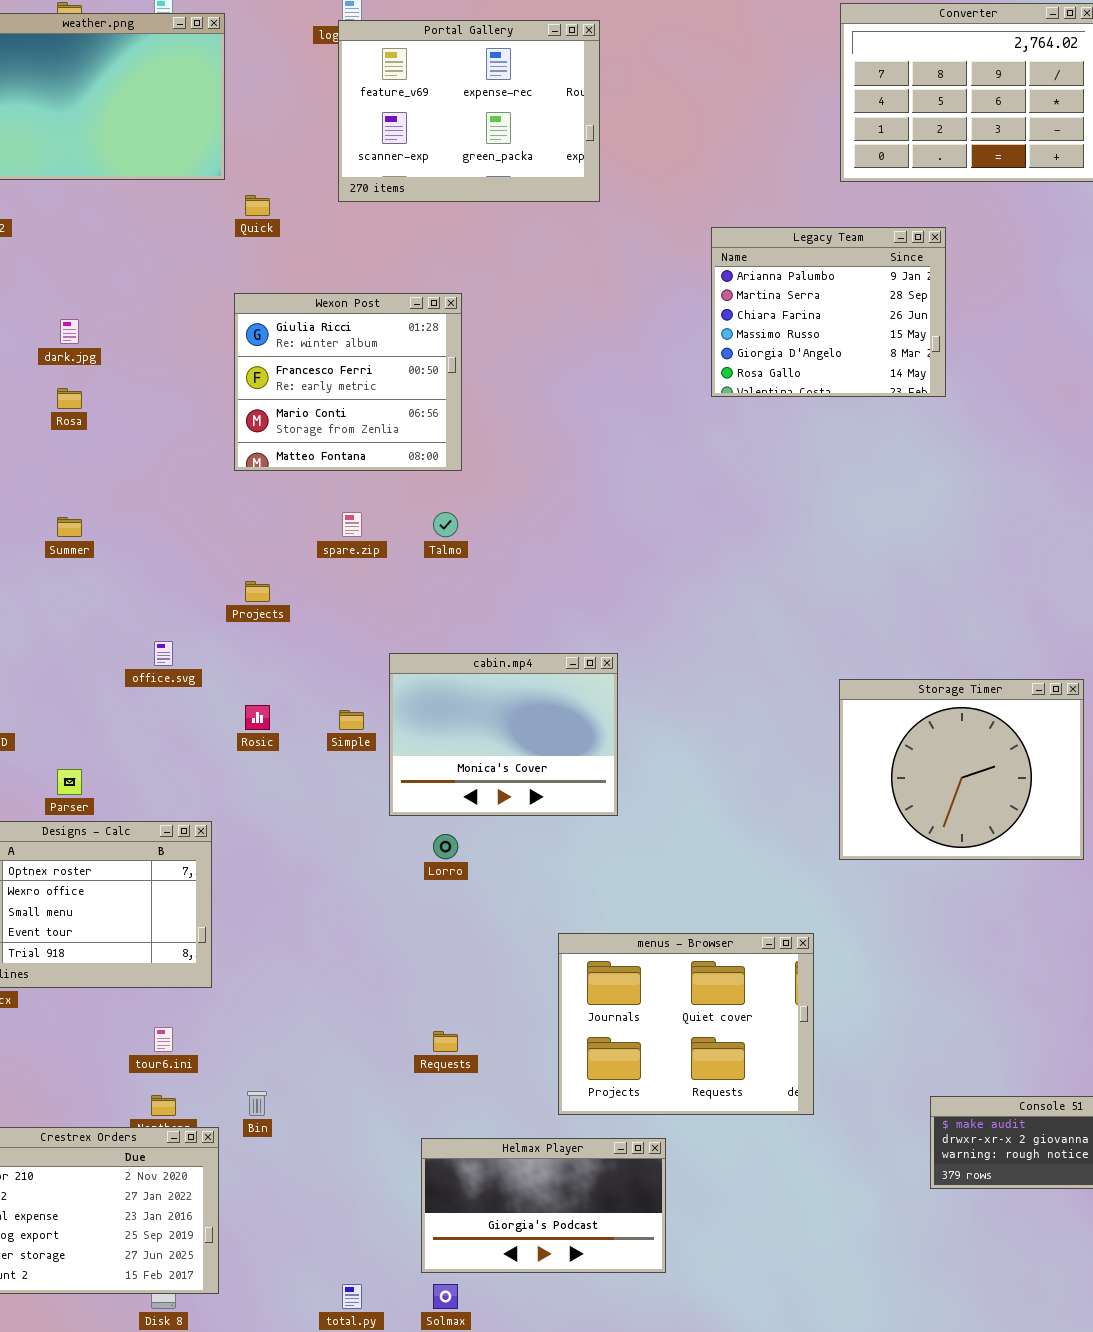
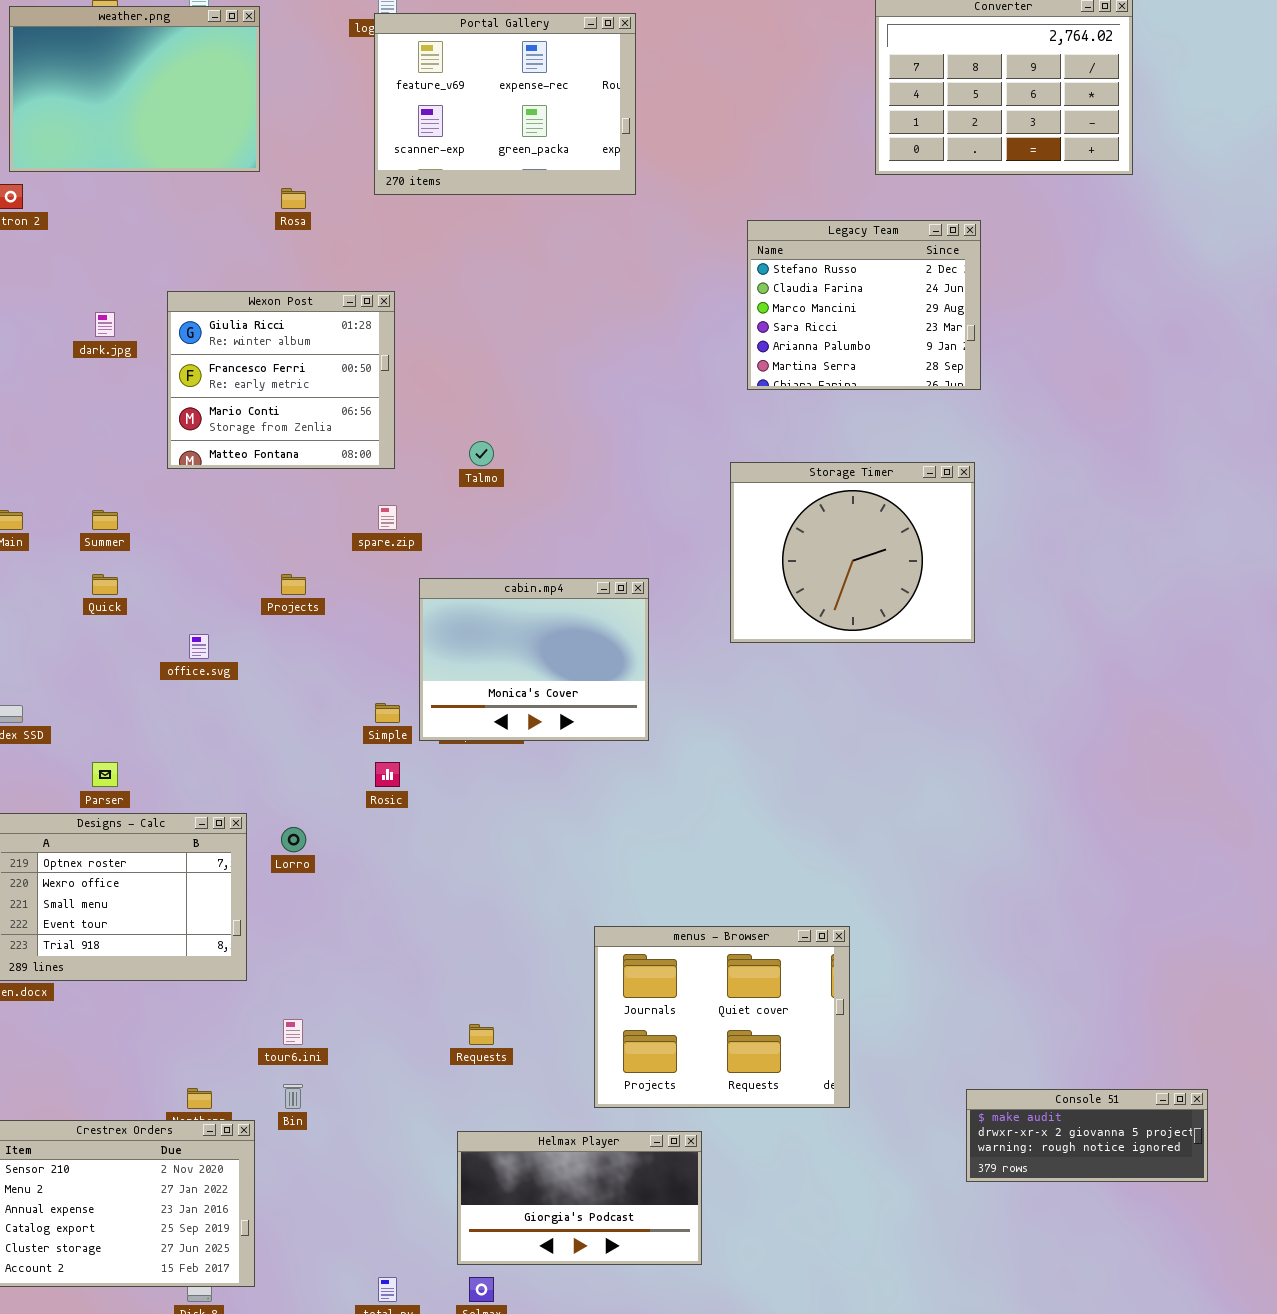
Quick: [245,195,270,216] -> [92,574,118,595], moved
Legacy Team: [711,227,946,397] -> [747,220,981,390], scrolled up 4 rows
Wexon Post: [234,293,462,471] -> [167,291,395,469], moved
Rosa: [57,388,82,409] -> [281,188,306,209], moved
Talmo: [433,512,458,537] -> [469,441,494,466], moved
cabin.mp4: [389,653,618,816] -> [419,578,649,741], moved
Storage Timer: [839,679,1084,860] -> [730,462,975,643], moved
Rosic: [245,705,270,730] -> [375,762,400,787], moved
Lorro: [433,834,458,859] -> [281,827,306,852], moved
tour6.ini: [154,1027,173,1052] -> [283,1019,303,1045], moved

